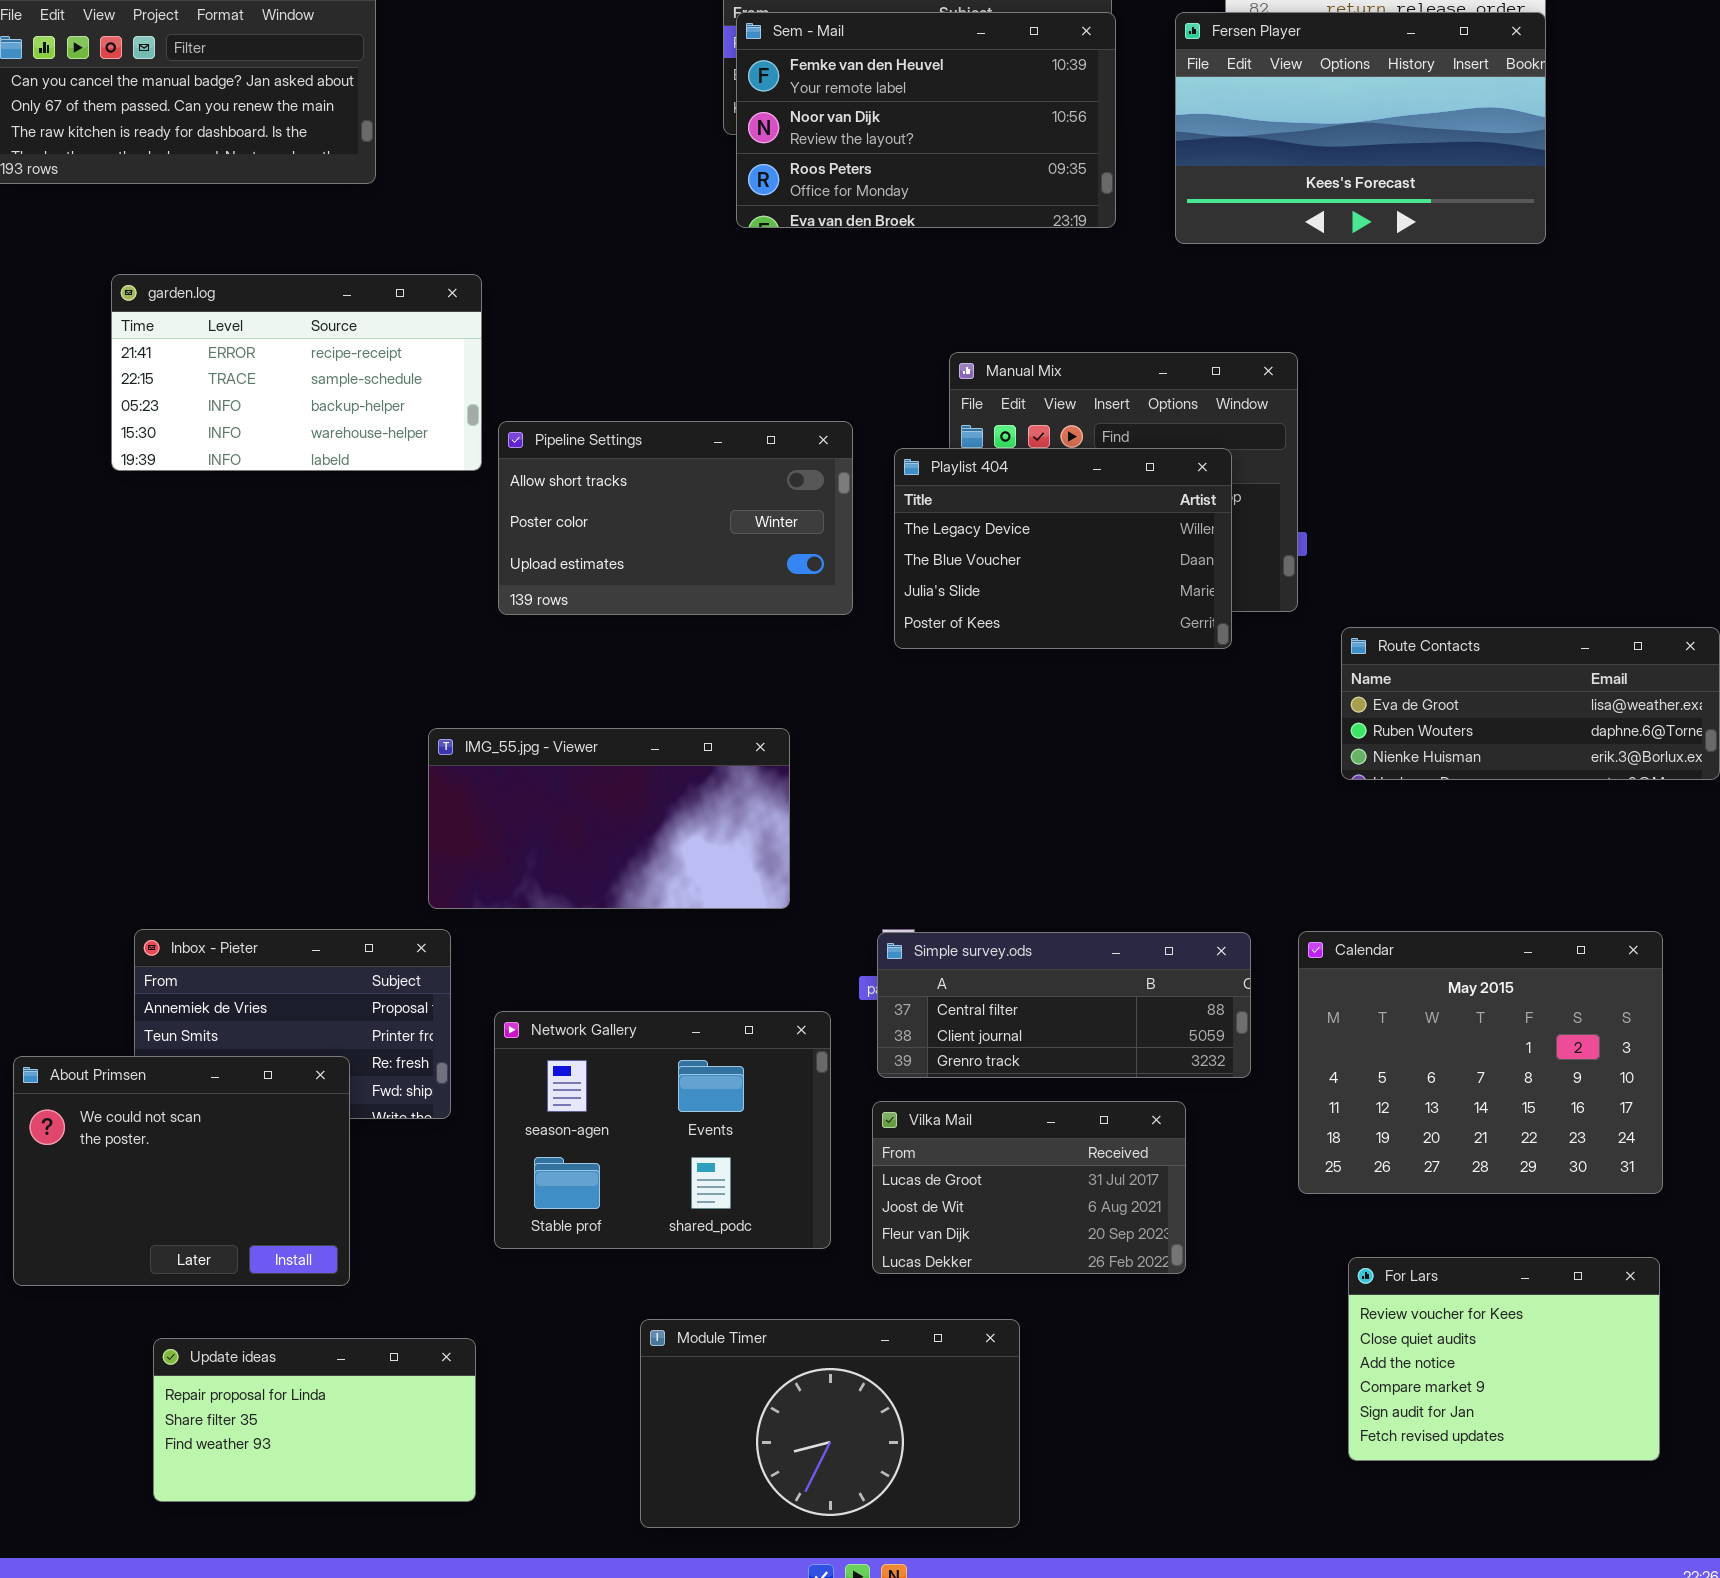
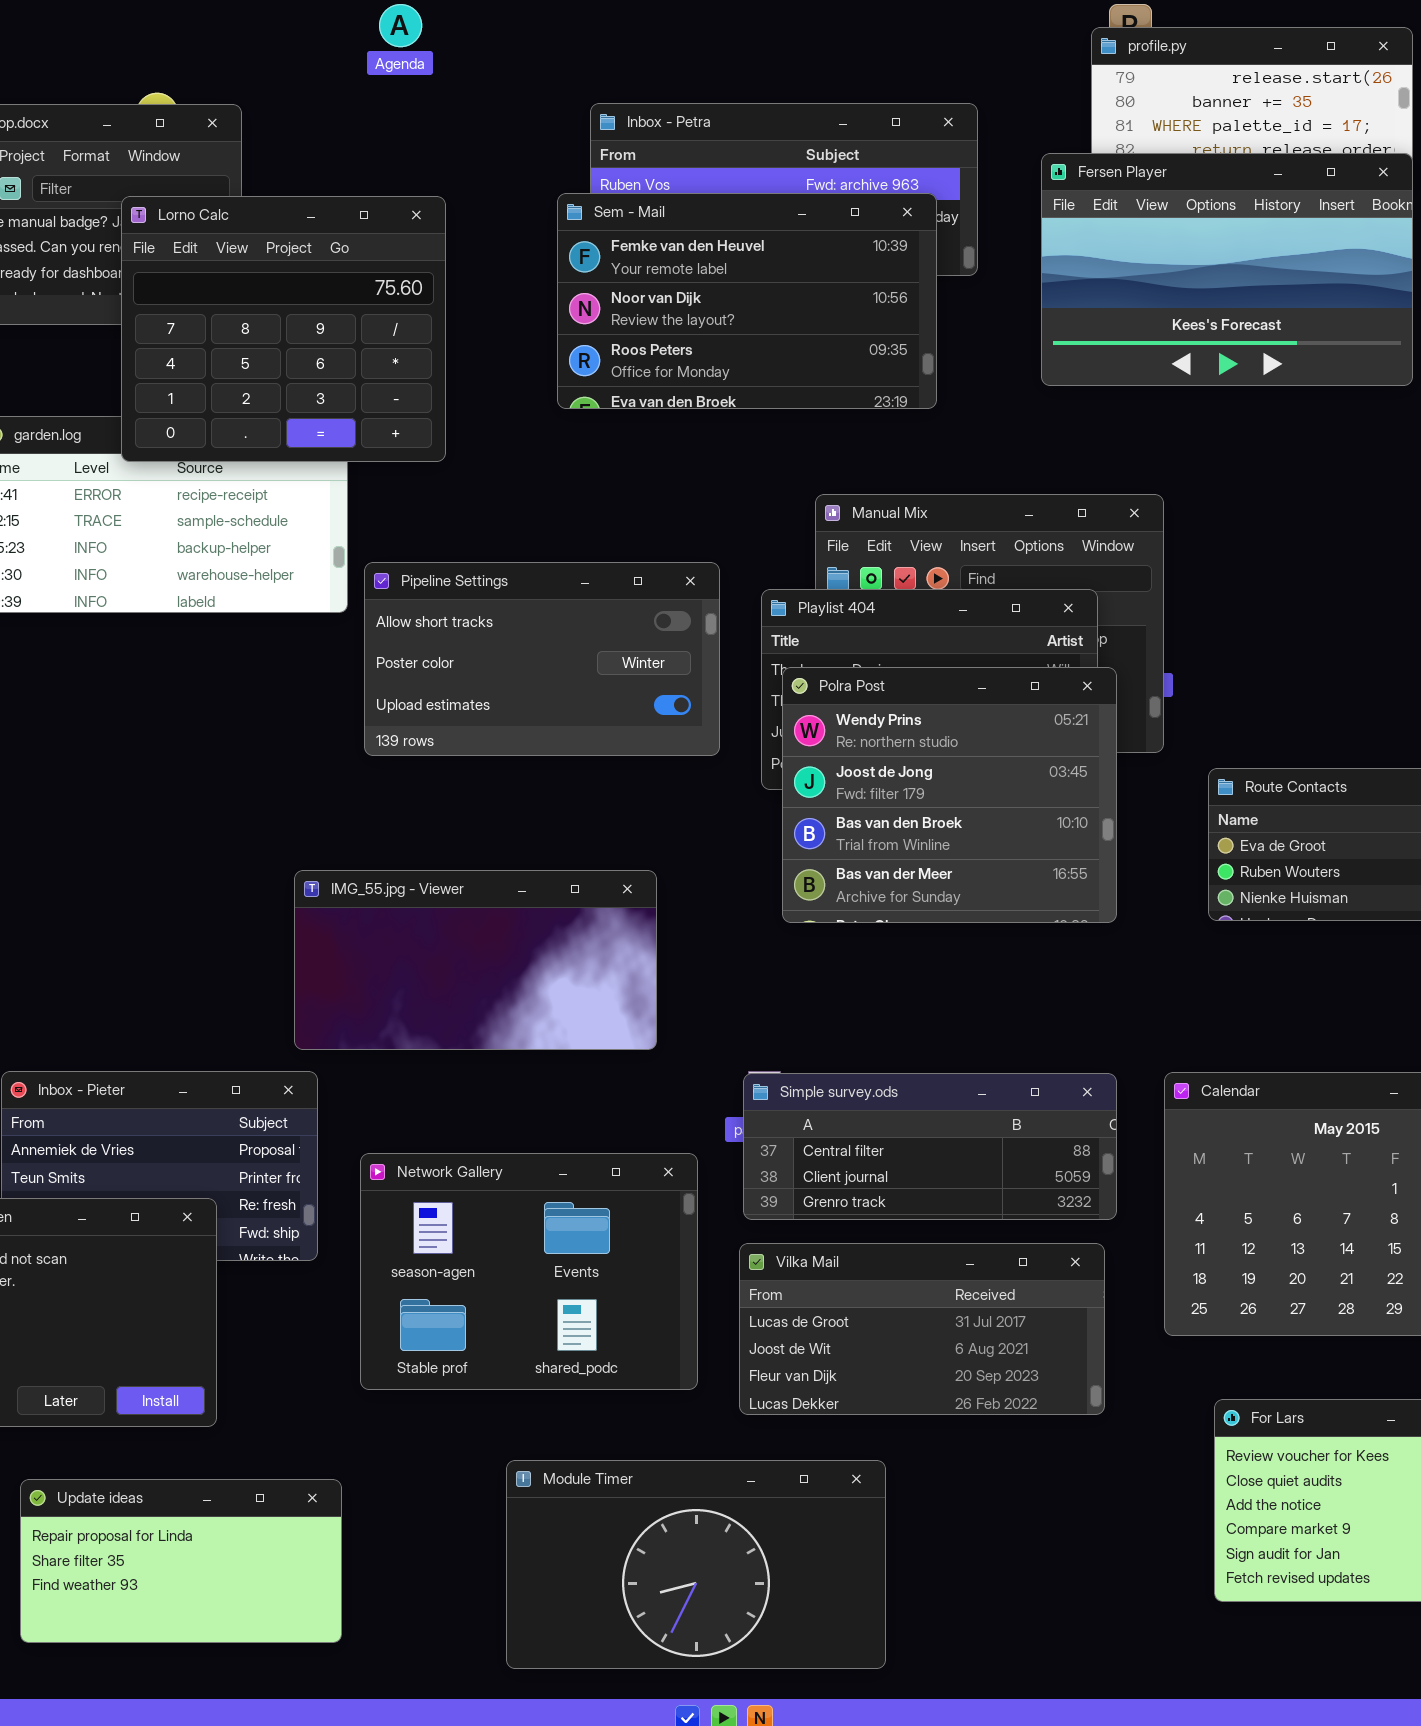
Sem - Mail: [736,12,1116,228] -> [557,193,937,409], moved
Lorno Calc: none -> [121,196,446,462], opened
Polra Post: none -> [782,667,1117,923], opened
Vilka Mail: [872,1101,1186,1274] -> [739,1243,1105,1415], resized

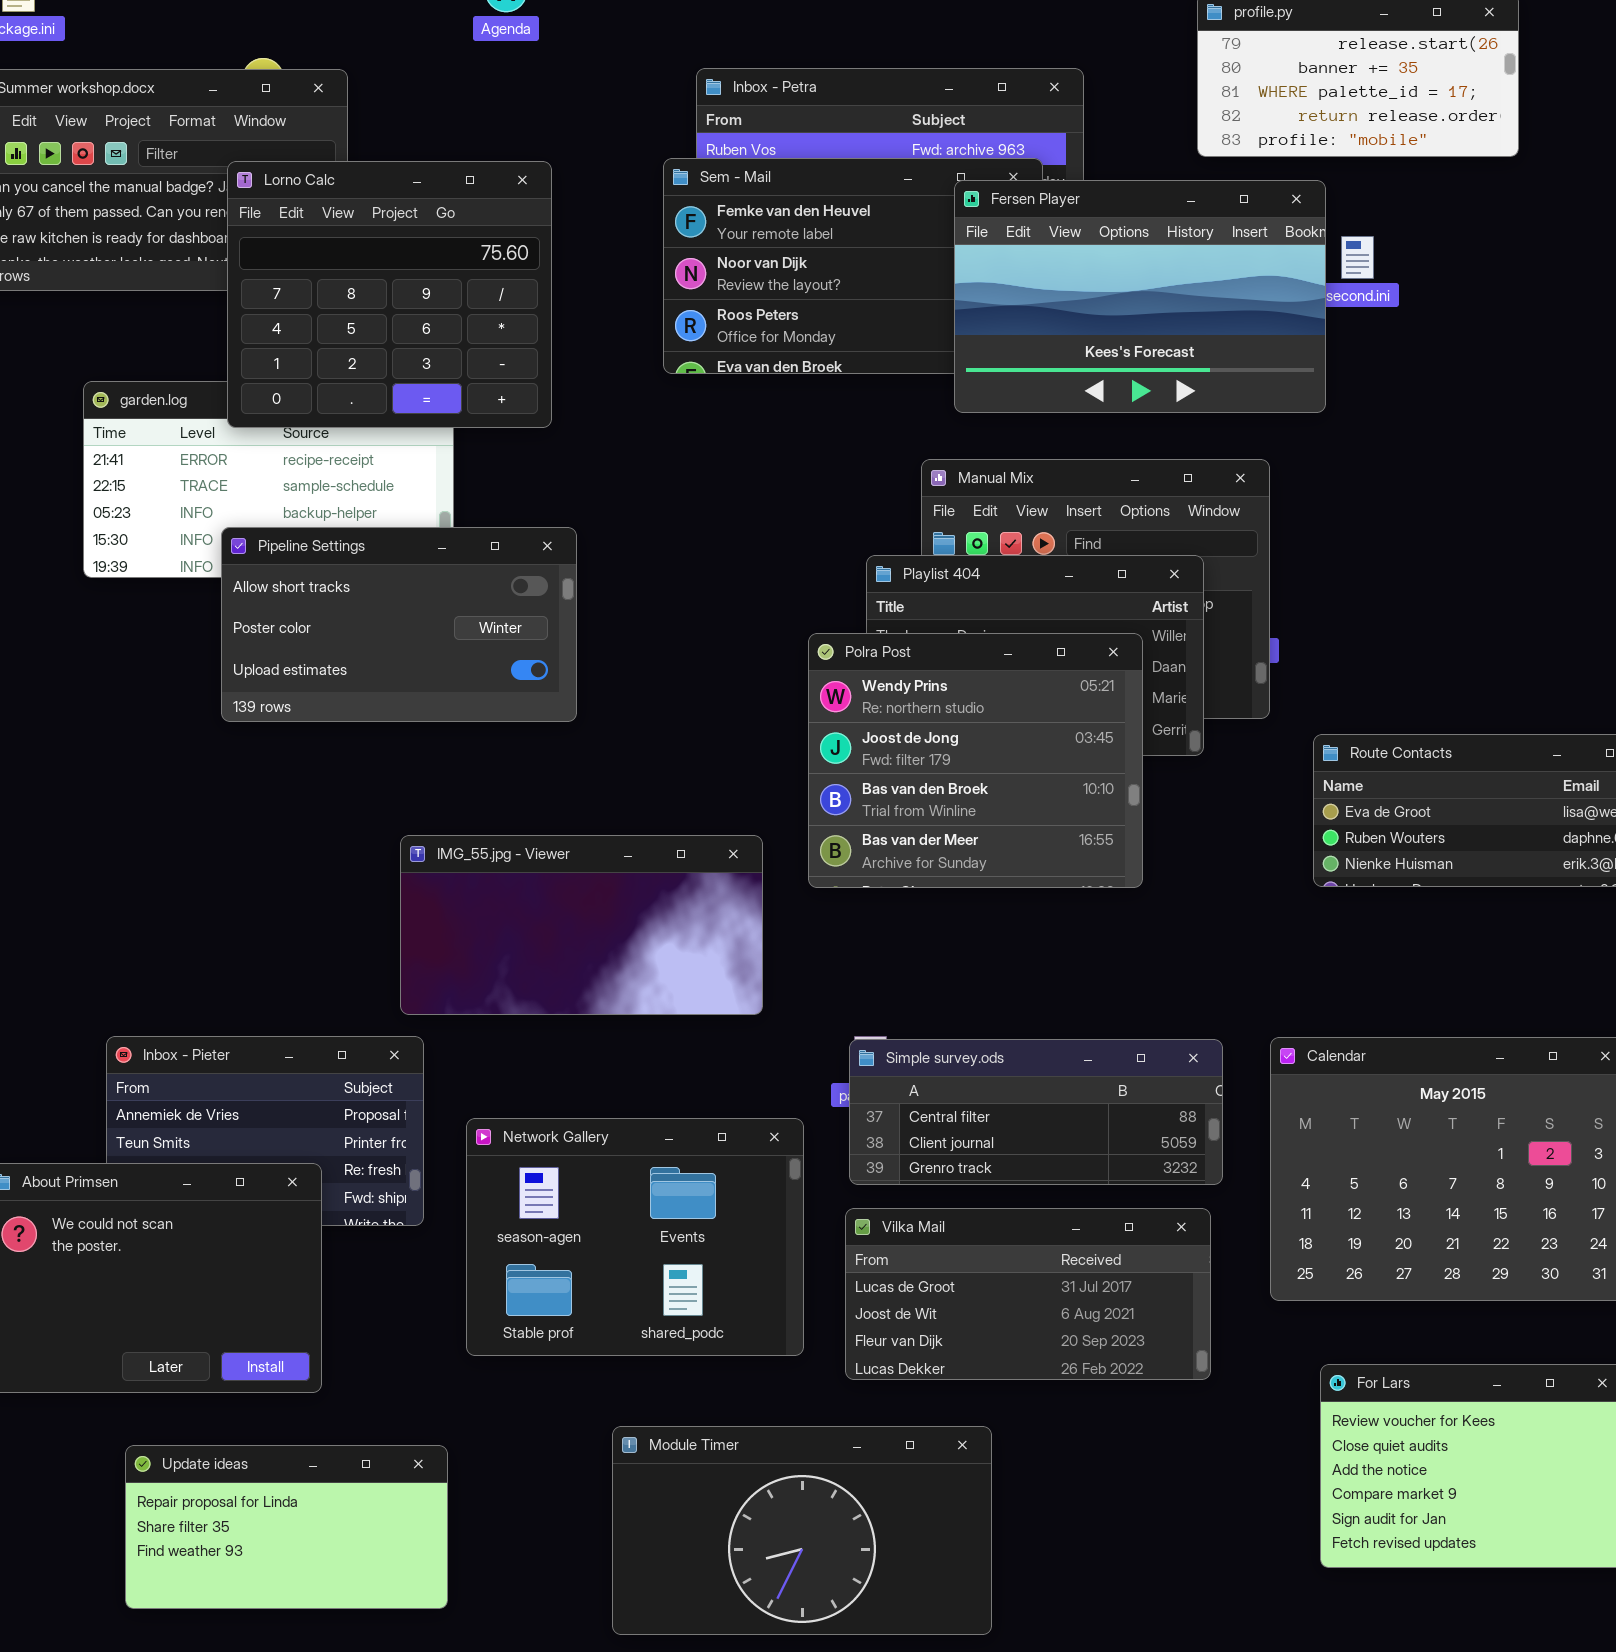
Fersen Player: [1041,153,1413,386] -> [954,180,1326,413], moved
Pipeline Settings: [364,562,720,756] -> [221,527,577,722], moved
Polra Post: [782,667,1117,923] -> [808,633,1143,888], moved

